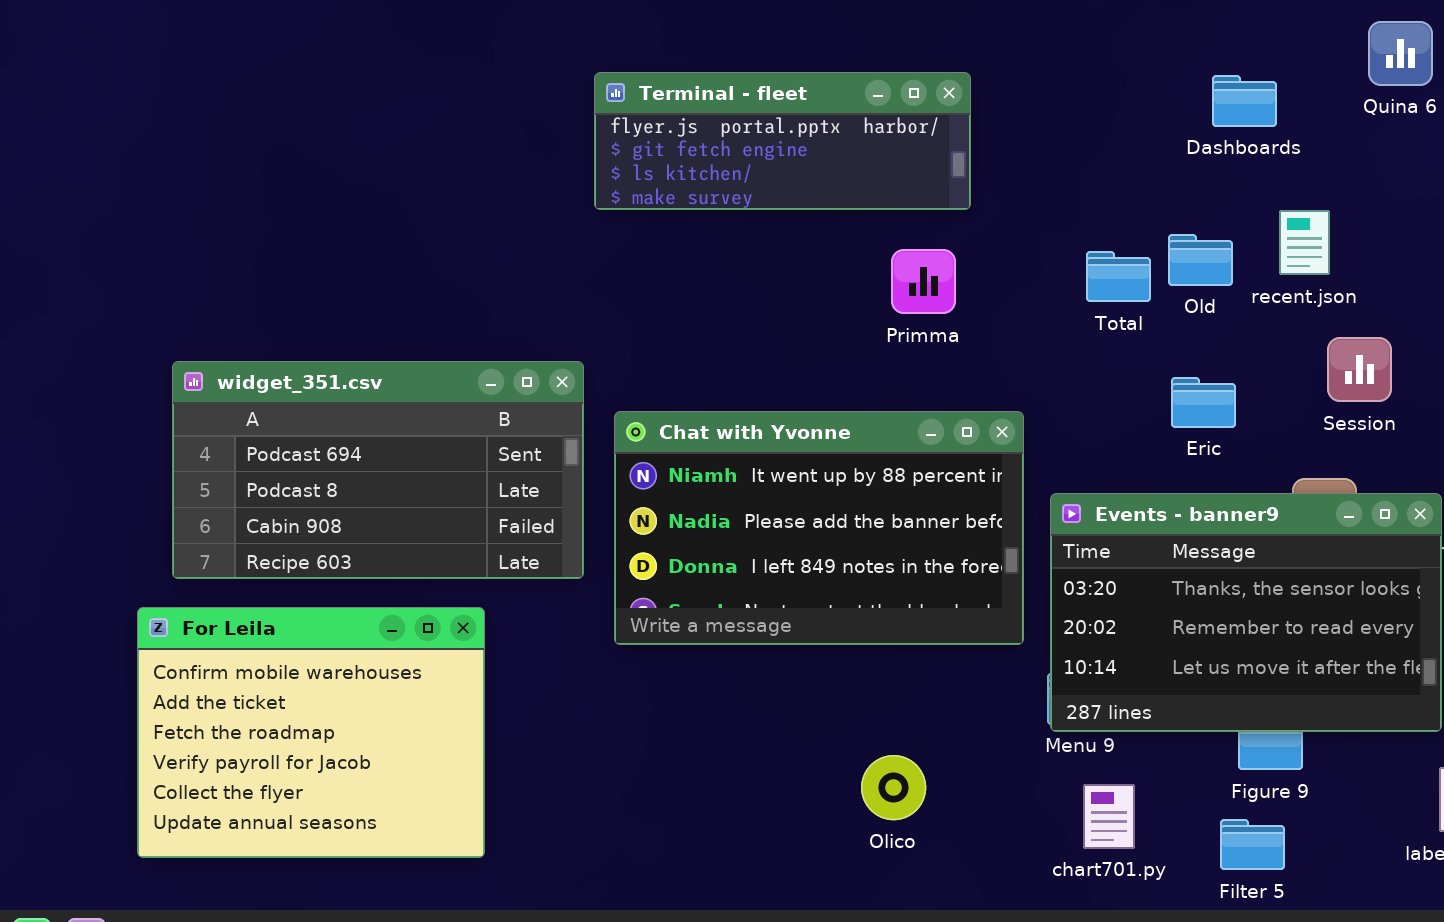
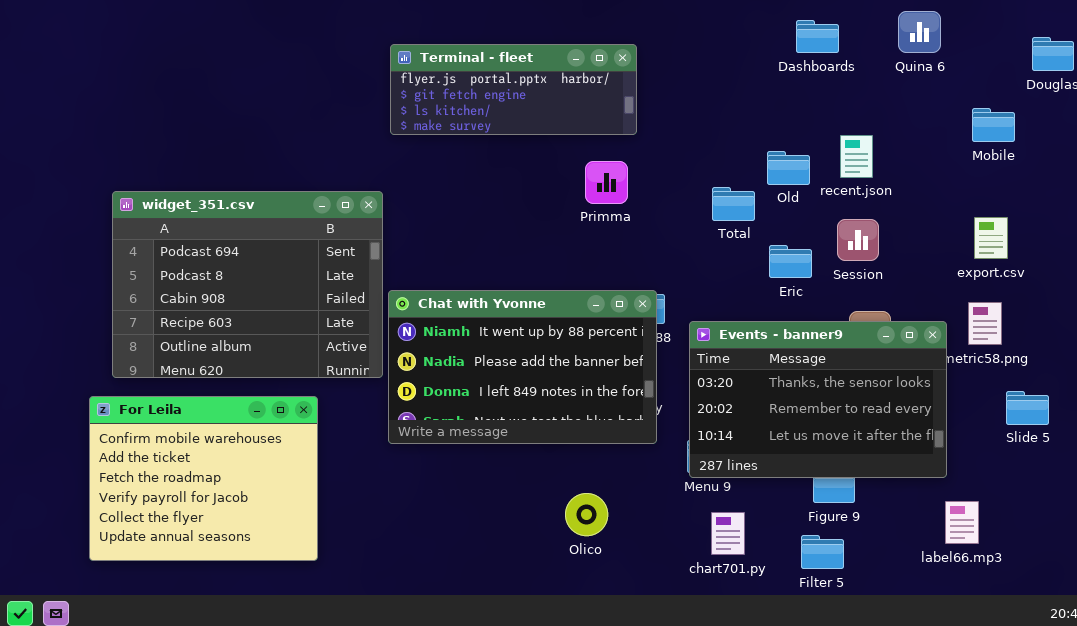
Dashboards: [1212,75,1277,127] -> [796,20,839,53], moved
Total: [1086,251,1151,302] -> [712,187,755,221], moved
Session: [1327,337,1392,402] -> [837,219,879,261], moved
widget_351.csv: [172,361,584,579] -> [112,191,383,378], resized
Chat with Yvonne: [614,411,1024,645] -> [388,290,657,444], moved

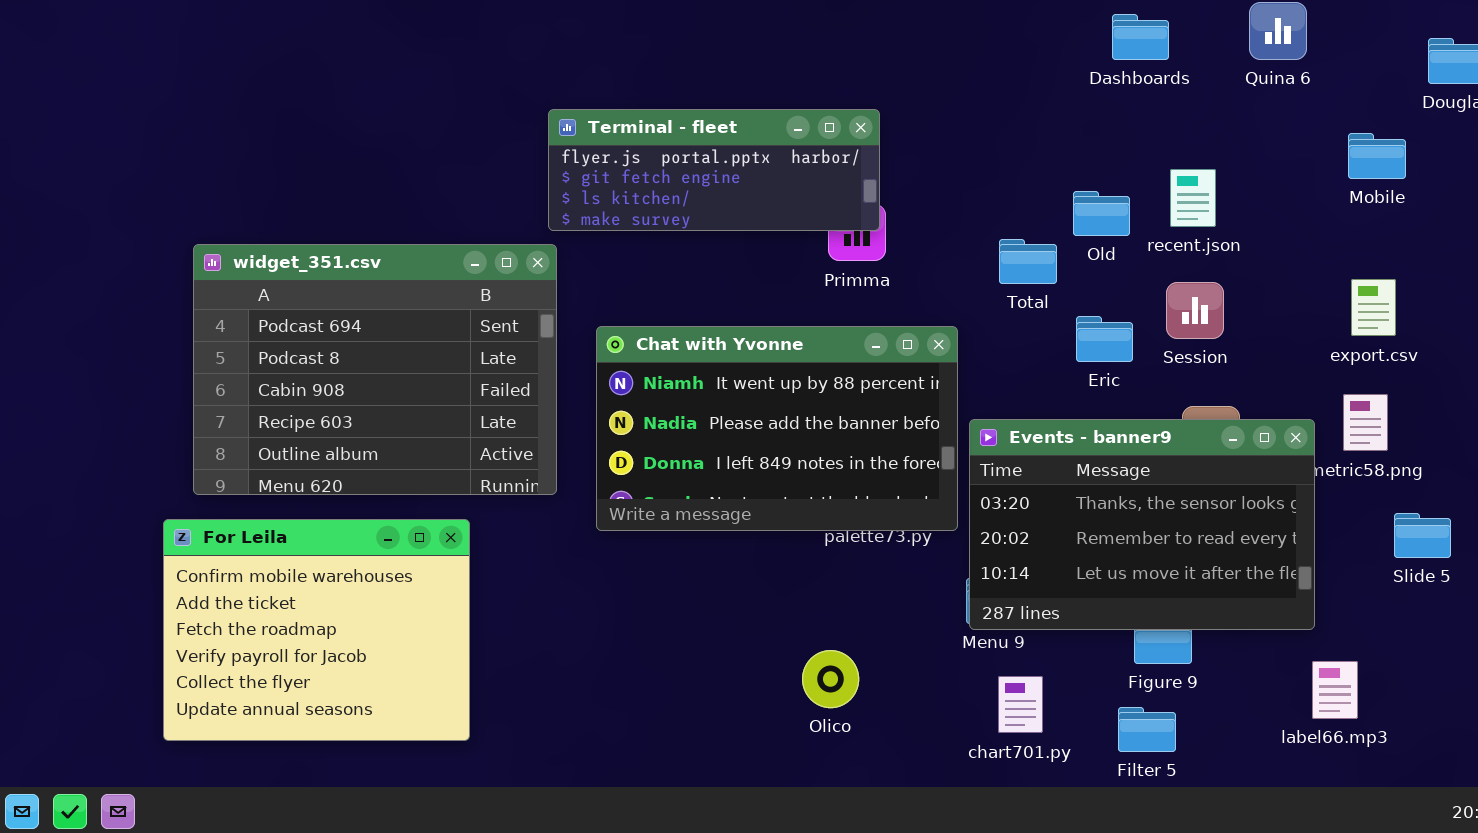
Terminal - fleet: [390,44,637,135] -> [548,109,880,231], moved
Chat with Yvonne: [388,290,657,444] -> [596,326,958,531], moved

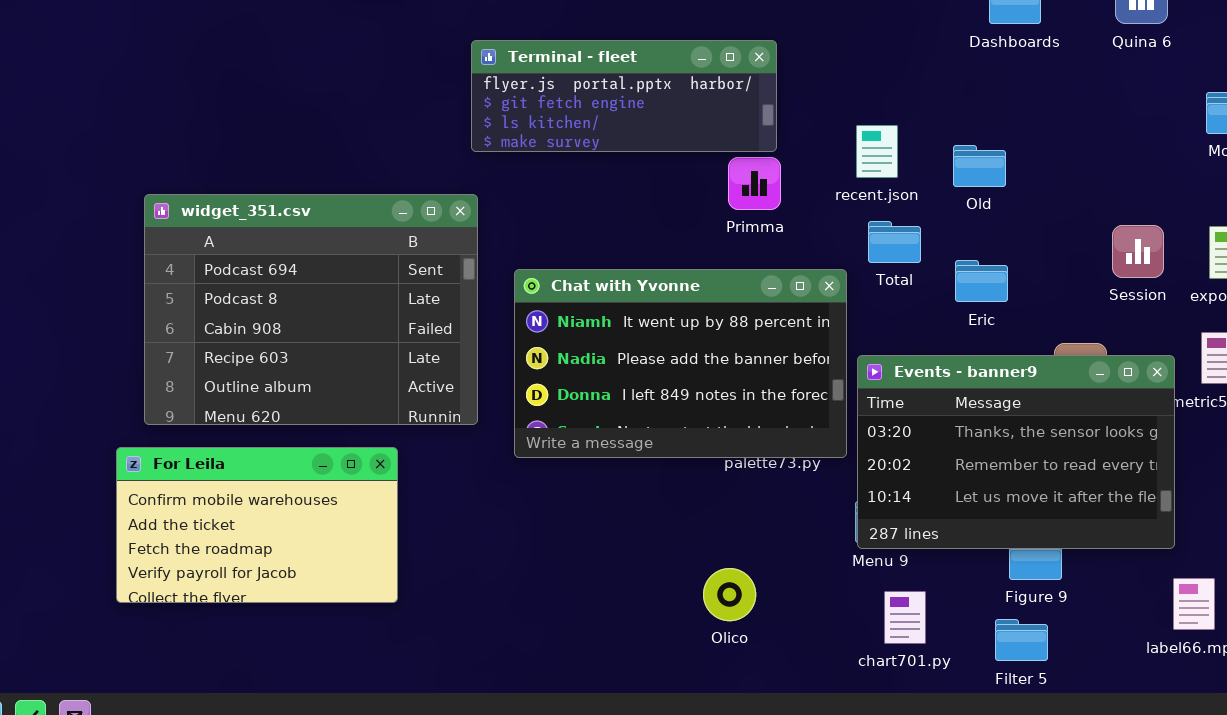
Terminal - fleet: [548,109,880,231] -> [471,40,777,152], moved
recent.json: [1170,169,1216,227] -> [856,125,898,178], moved
Total: [999,239,1057,284] -> [868,221,921,263], moved
Session: [1166,282,1224,339] -> [1112,225,1164,278], moved
For Leila: [163,519,470,741] -> [116,447,398,603], resized

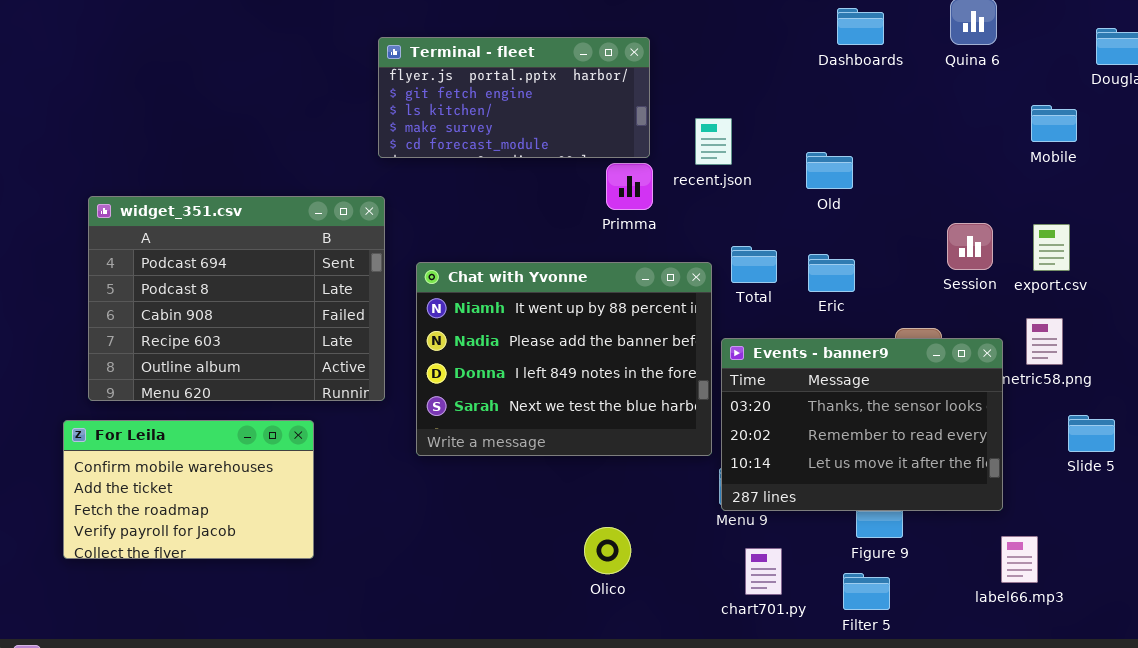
Terminal - fleet: [471,40,777,152] -> [378,37,650,158], resized
recent.json: [856,125,898,178] -> [695,118,732,165], moved
Total: [868,221,921,263] -> [731,246,777,283], moved
Chat with Yvonne: [514,269,847,458] -> [416,262,712,456], resized

